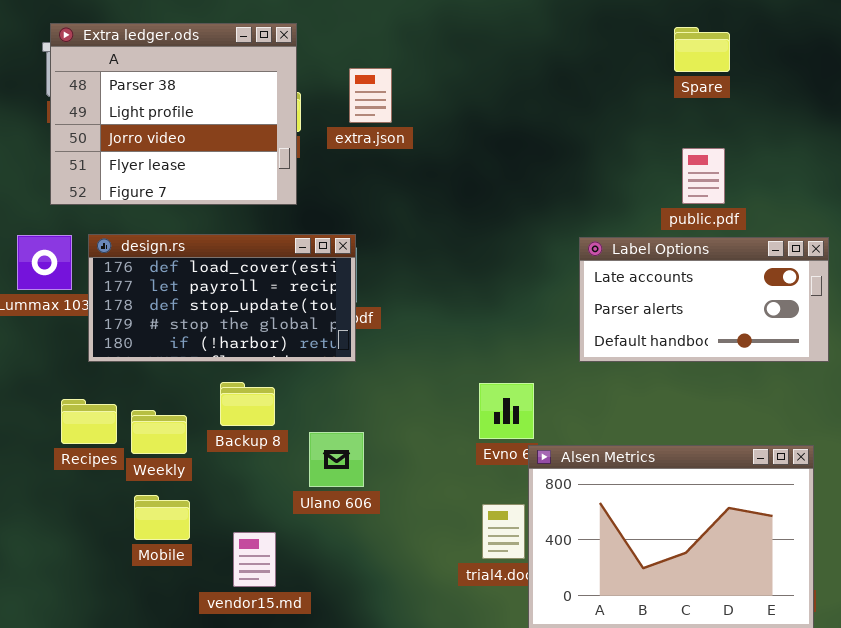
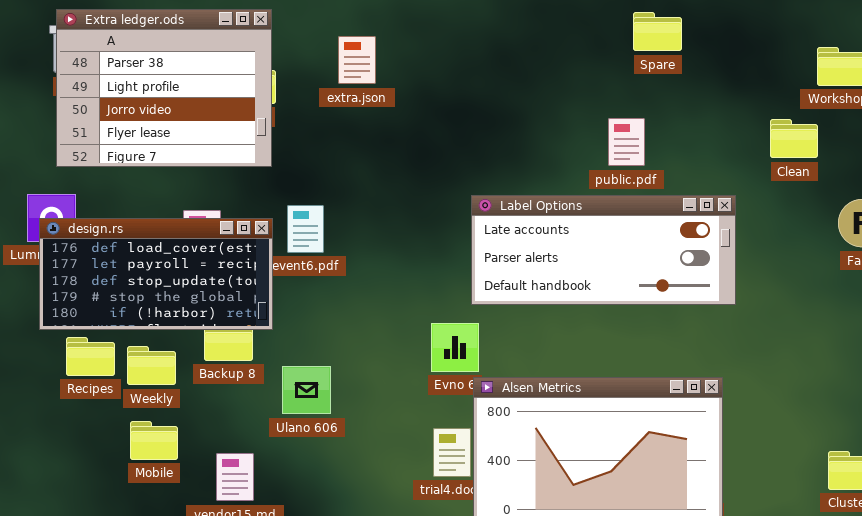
Spare: [674,27,730,72] -> [633,12,682,51], moved
extra.json: [349,68,392,123] -> [338,36,376,84], moved
design.rs: [88,234,356,362] -> [39,218,273,330], moved
Label Options: [579,237,829,362] -> [471,195,736,305], resized

